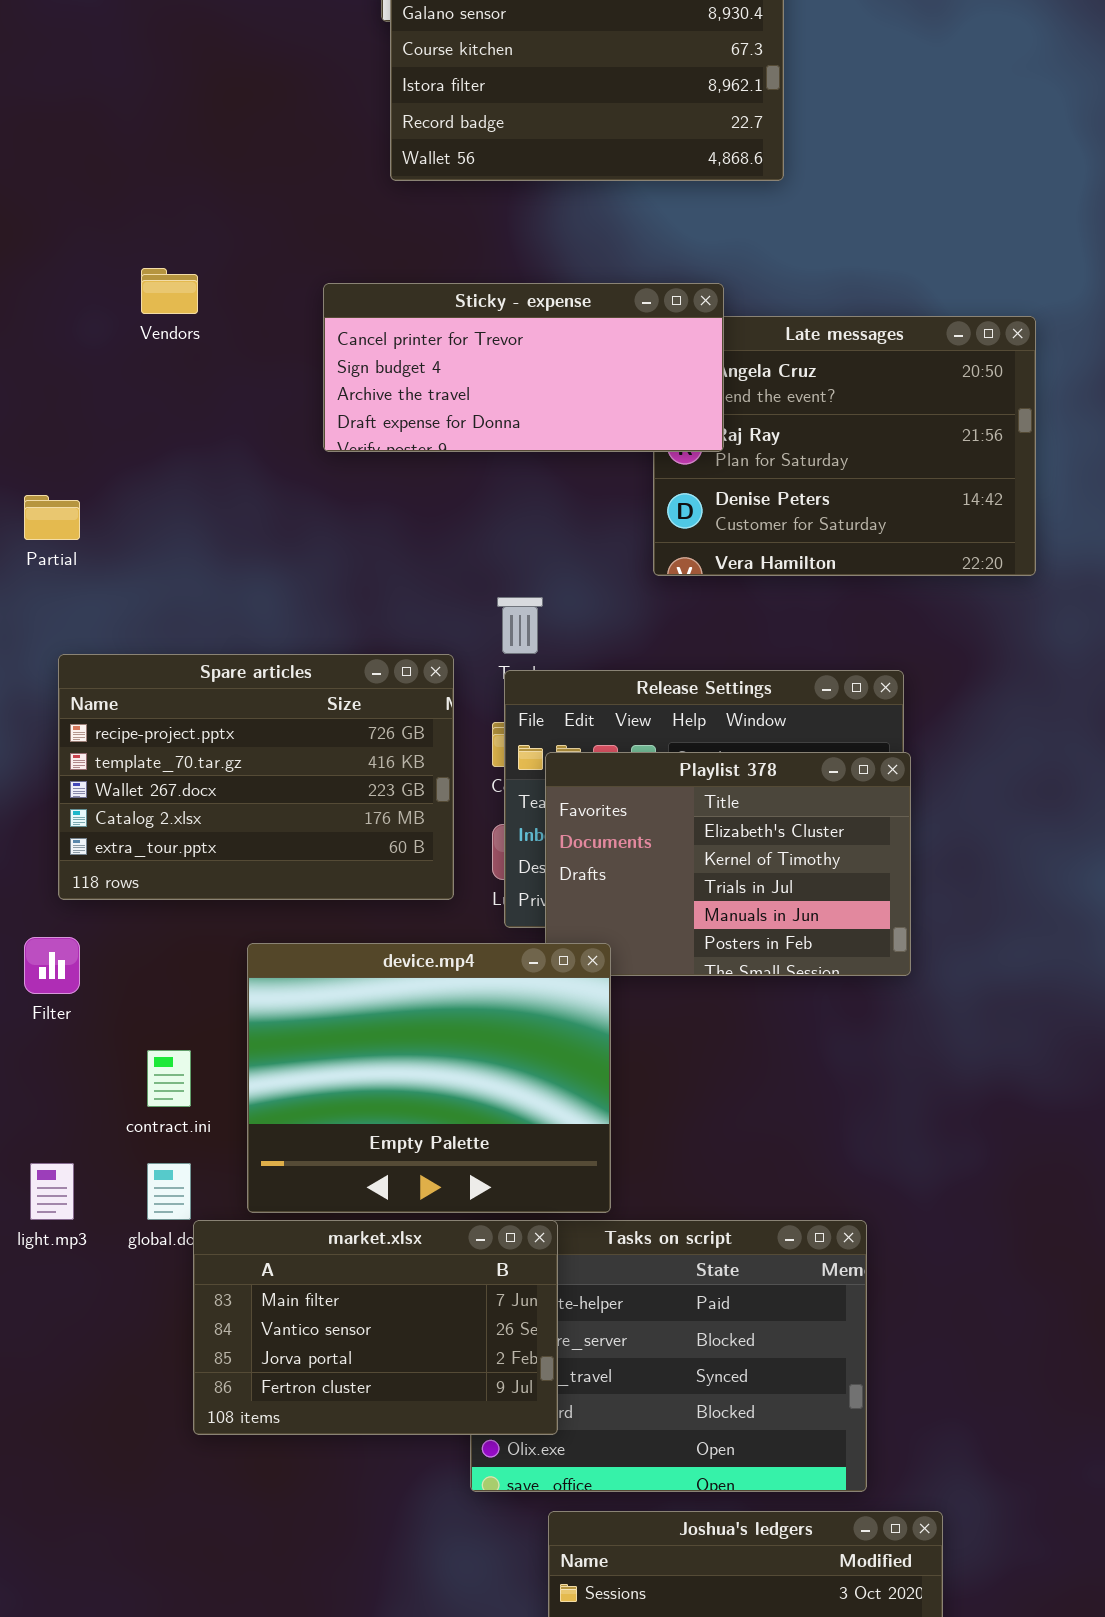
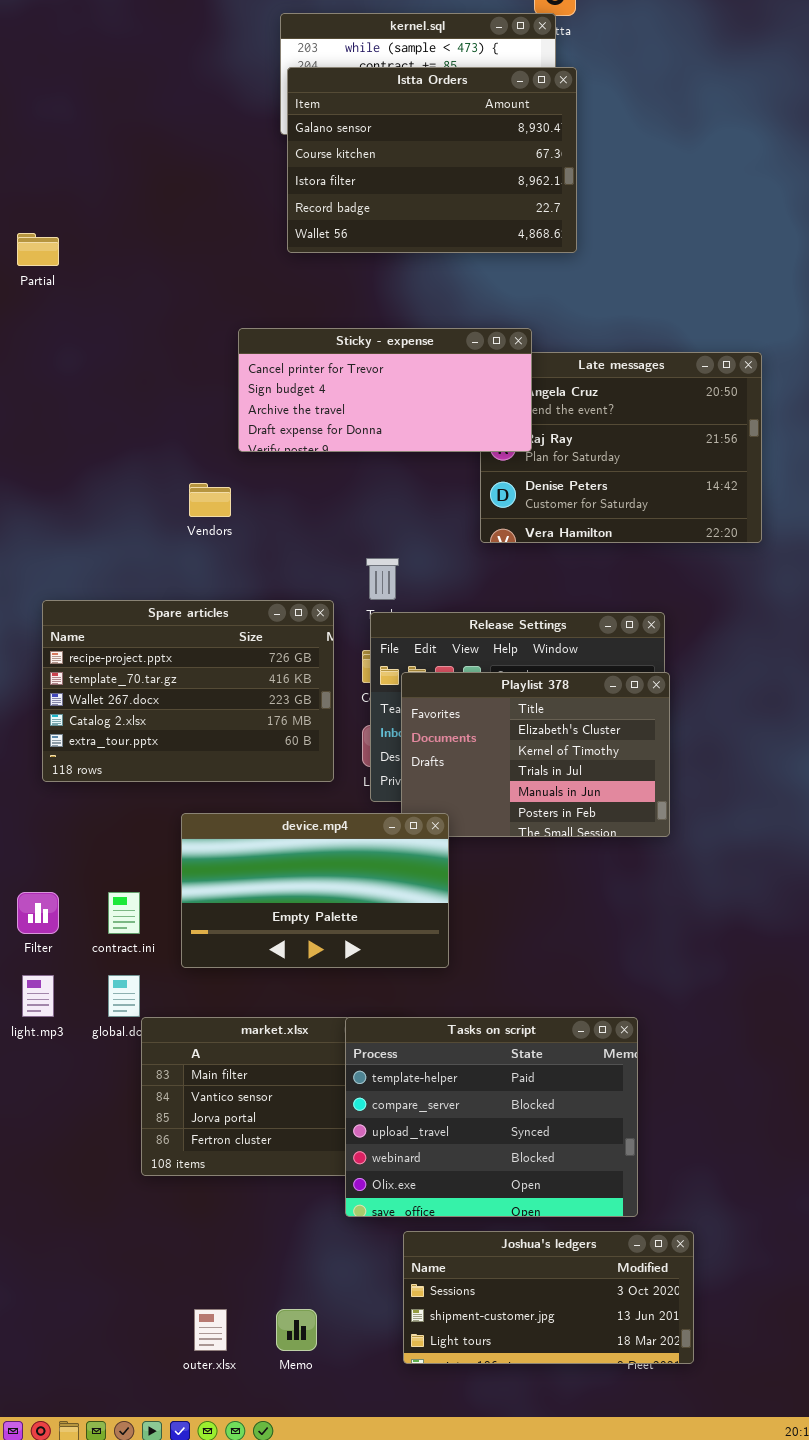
Vendors: [141,268,198,314] -> [189,483,231,517], moved
Partial: [24,495,80,540] -> [17,233,59,266], moved
Filter: [24,937,80,994] -> [17,892,59,934], moved
device.mp4: [247,943,611,1213] -> [181,813,449,968], resized
Tasks on script: [470,1220,867,1492] -> [345,1017,638,1217], raised

